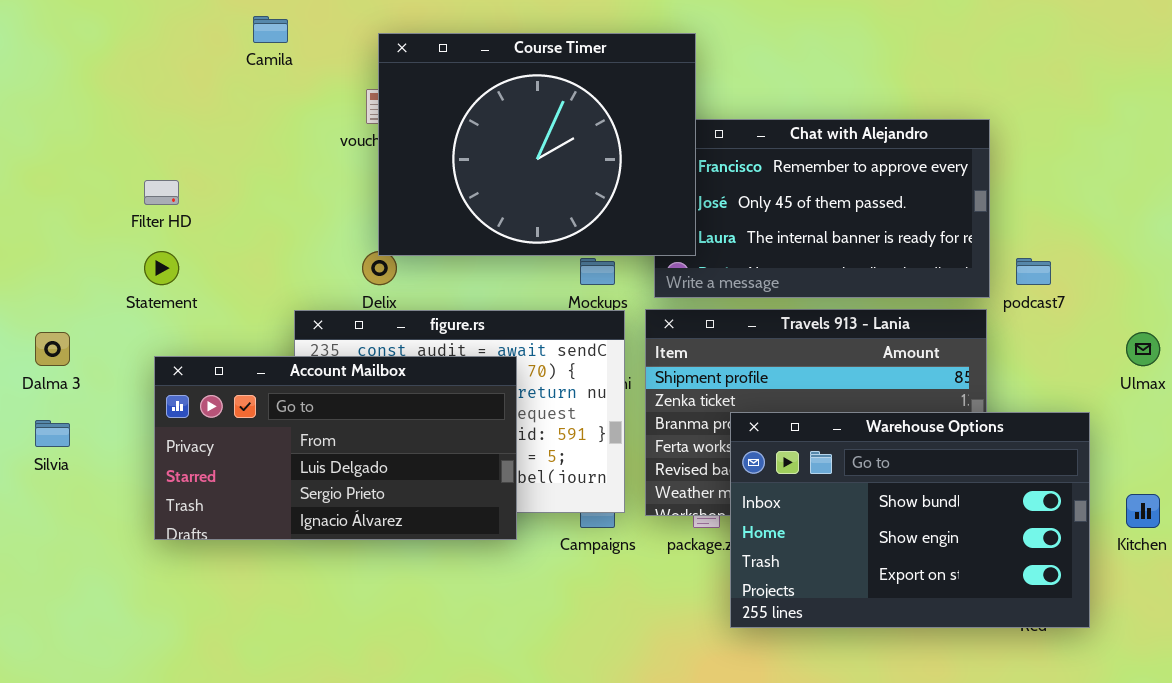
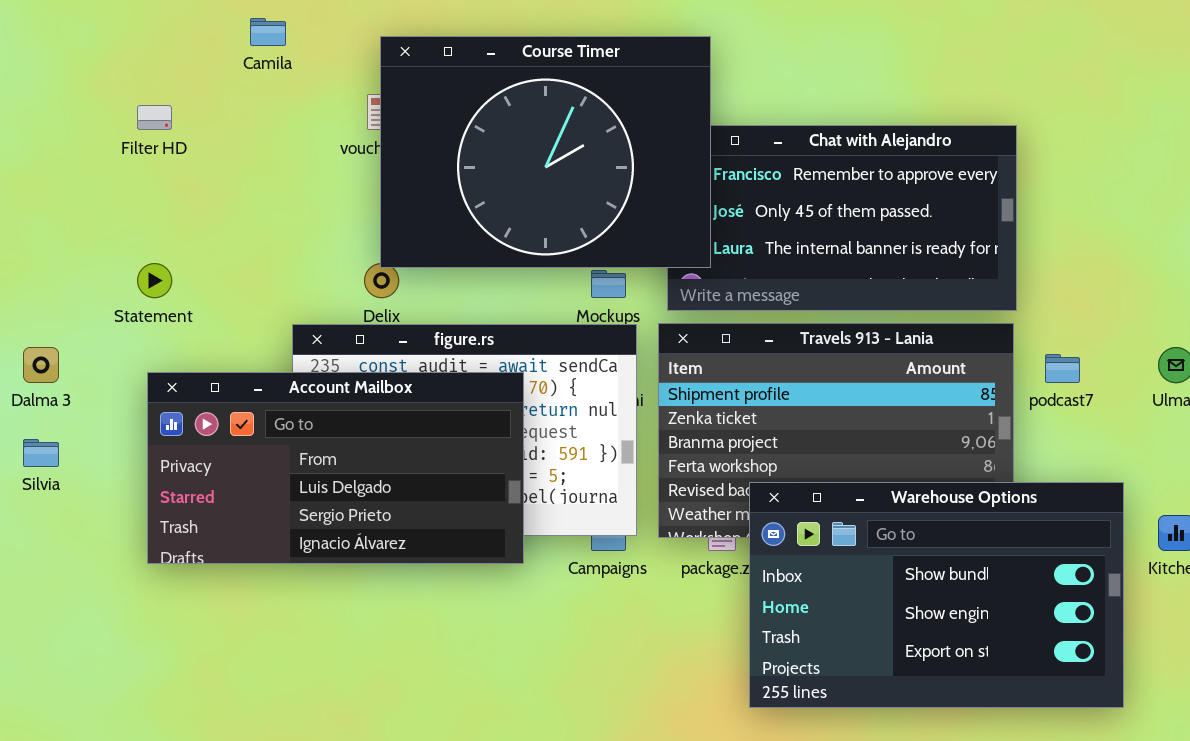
Filter HD: [144,180,179,205] -> [137,105,172,130], moved
podcast7: [1016,258,1051,285] -> [1045,354,1080,383], moved
Warehouse Options: [730,412,1090,628] -> [749,482,1124,708], moved

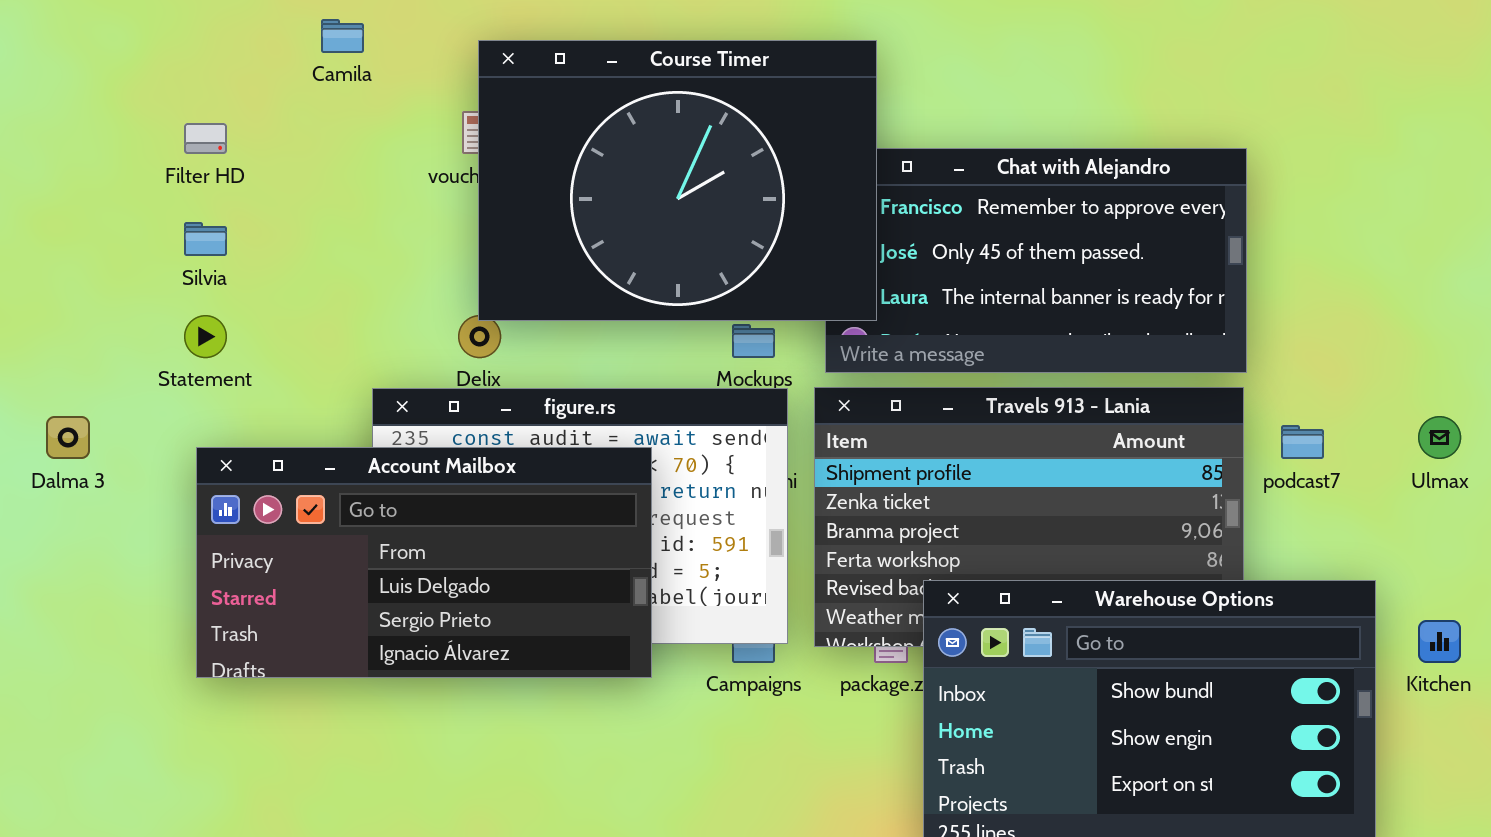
Silvia: [23,439,59,467] -> [184,222,227,256], moved

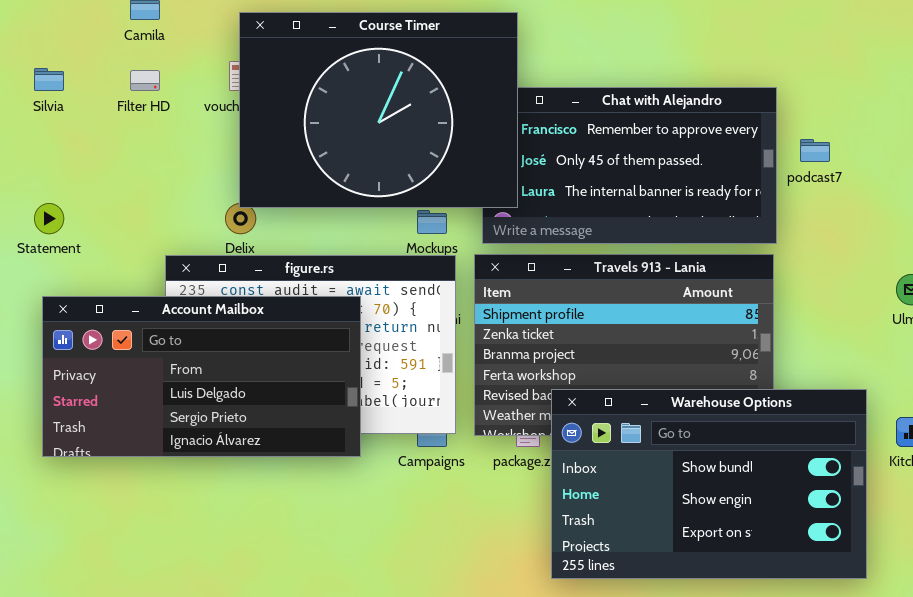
Filter HD: [184,123,227,154] -> [130,70,160,91], moved
Silvia: [184,222,227,256] -> [34,68,64,91], moved
podcast7: [1281,425,1324,459] -> [800,139,830,162], moved

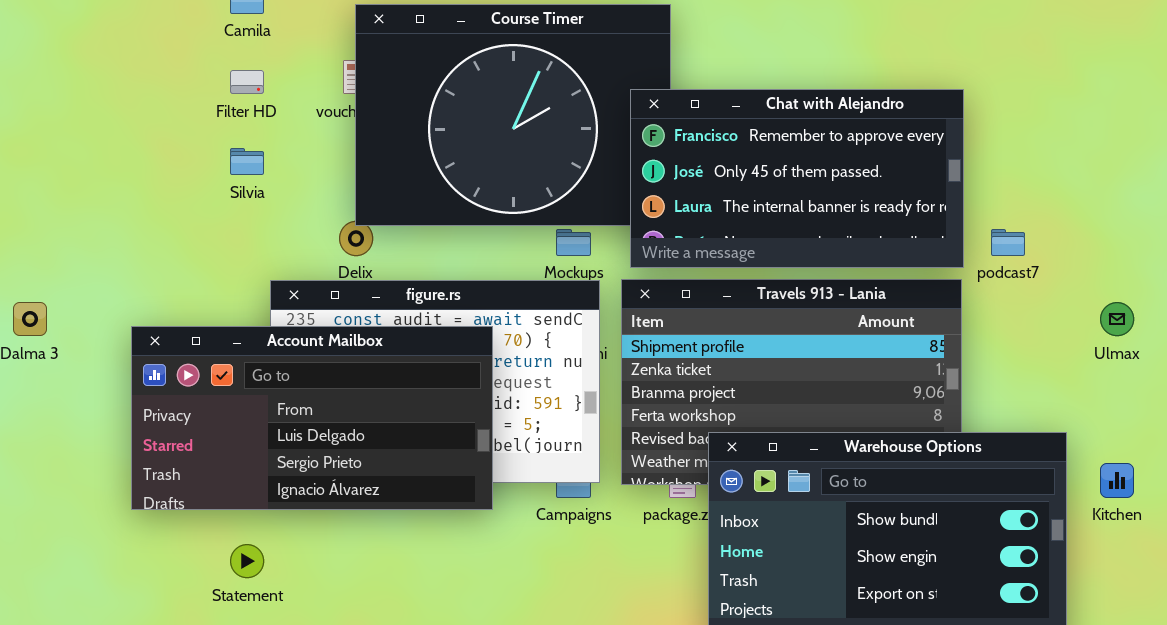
Silvia: [34,68,64,91] -> [230,148,264,175], moved
Chat with Alejandro: [482,87,777,244] -> [630,89,964,268], raised
podcast7: [800,139,830,162] -> [991,229,1025,256], moved
Statement: [34,203,64,234] -> [230,544,264,578], moved

